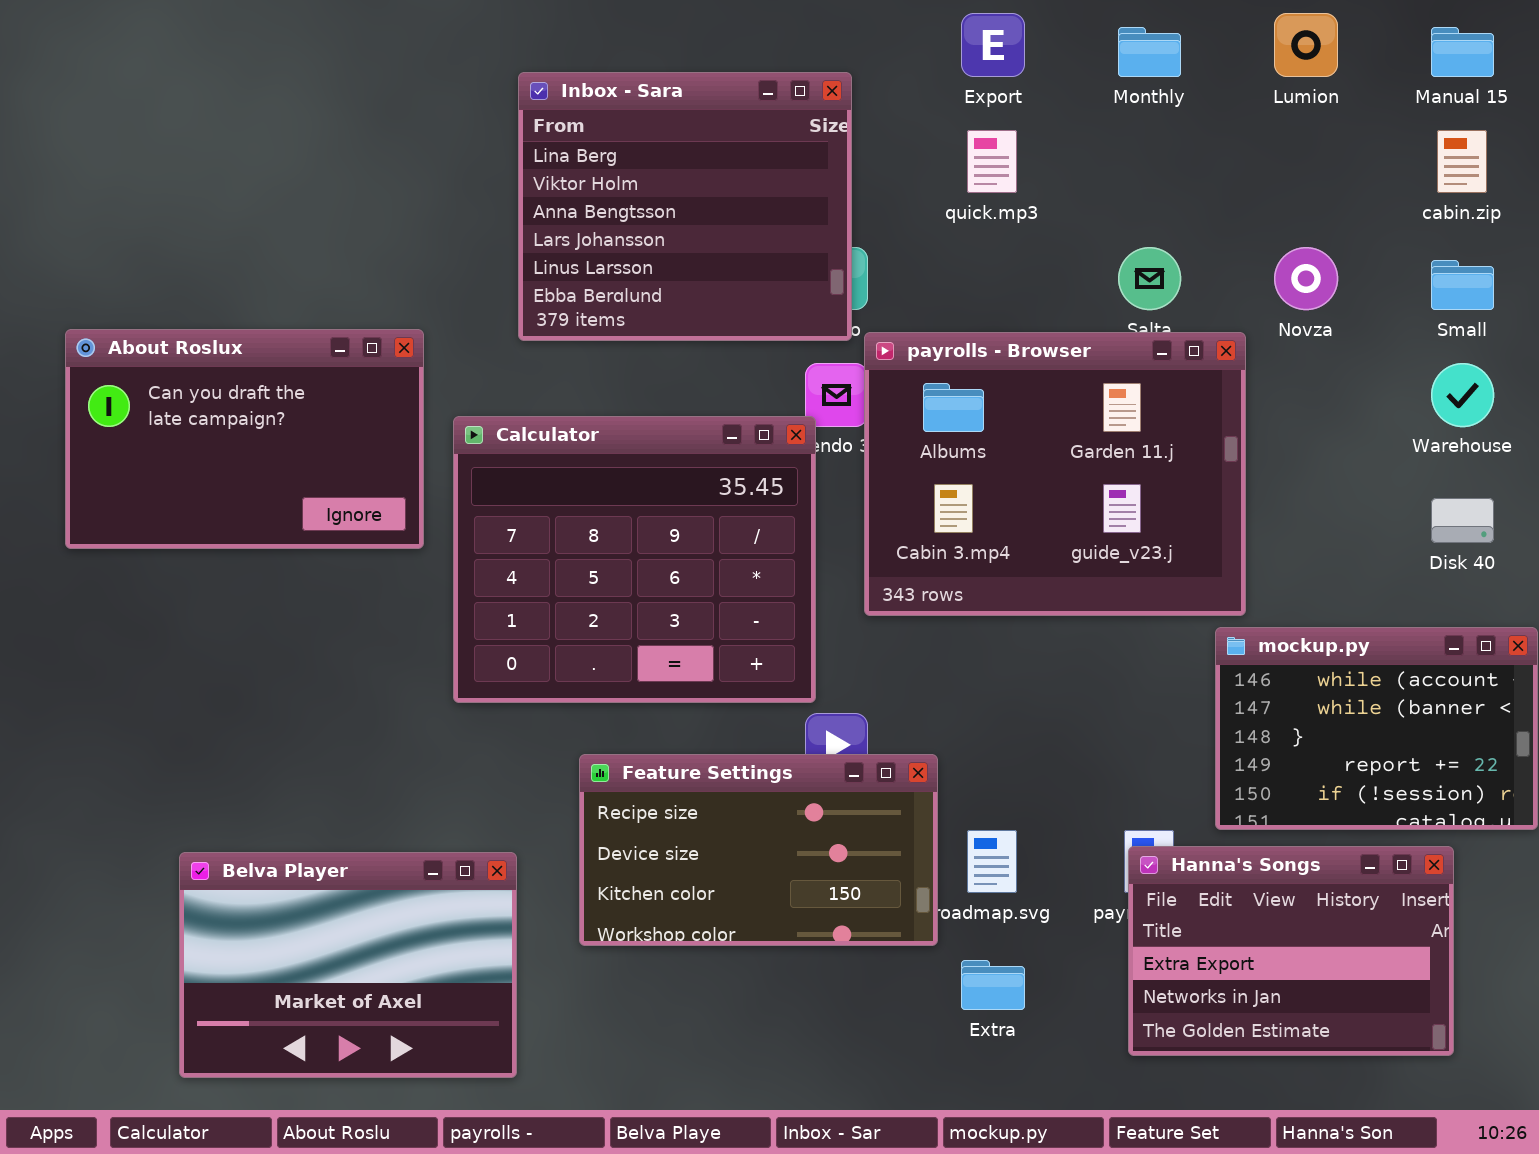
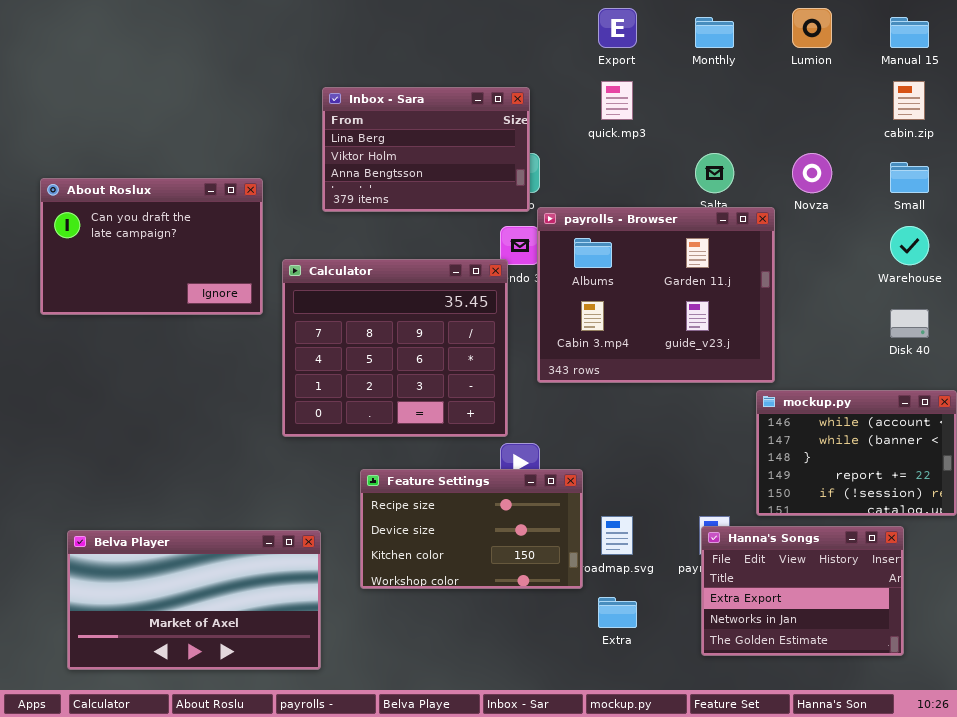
Inbox - Sara: [518,72,852,341] -> [322,87,530,212], resized
About Roslux: [65,329,424,549] -> [40,178,263,315], moved
Belva Player: [179,852,517,1078] -> [67,530,321,670], resized

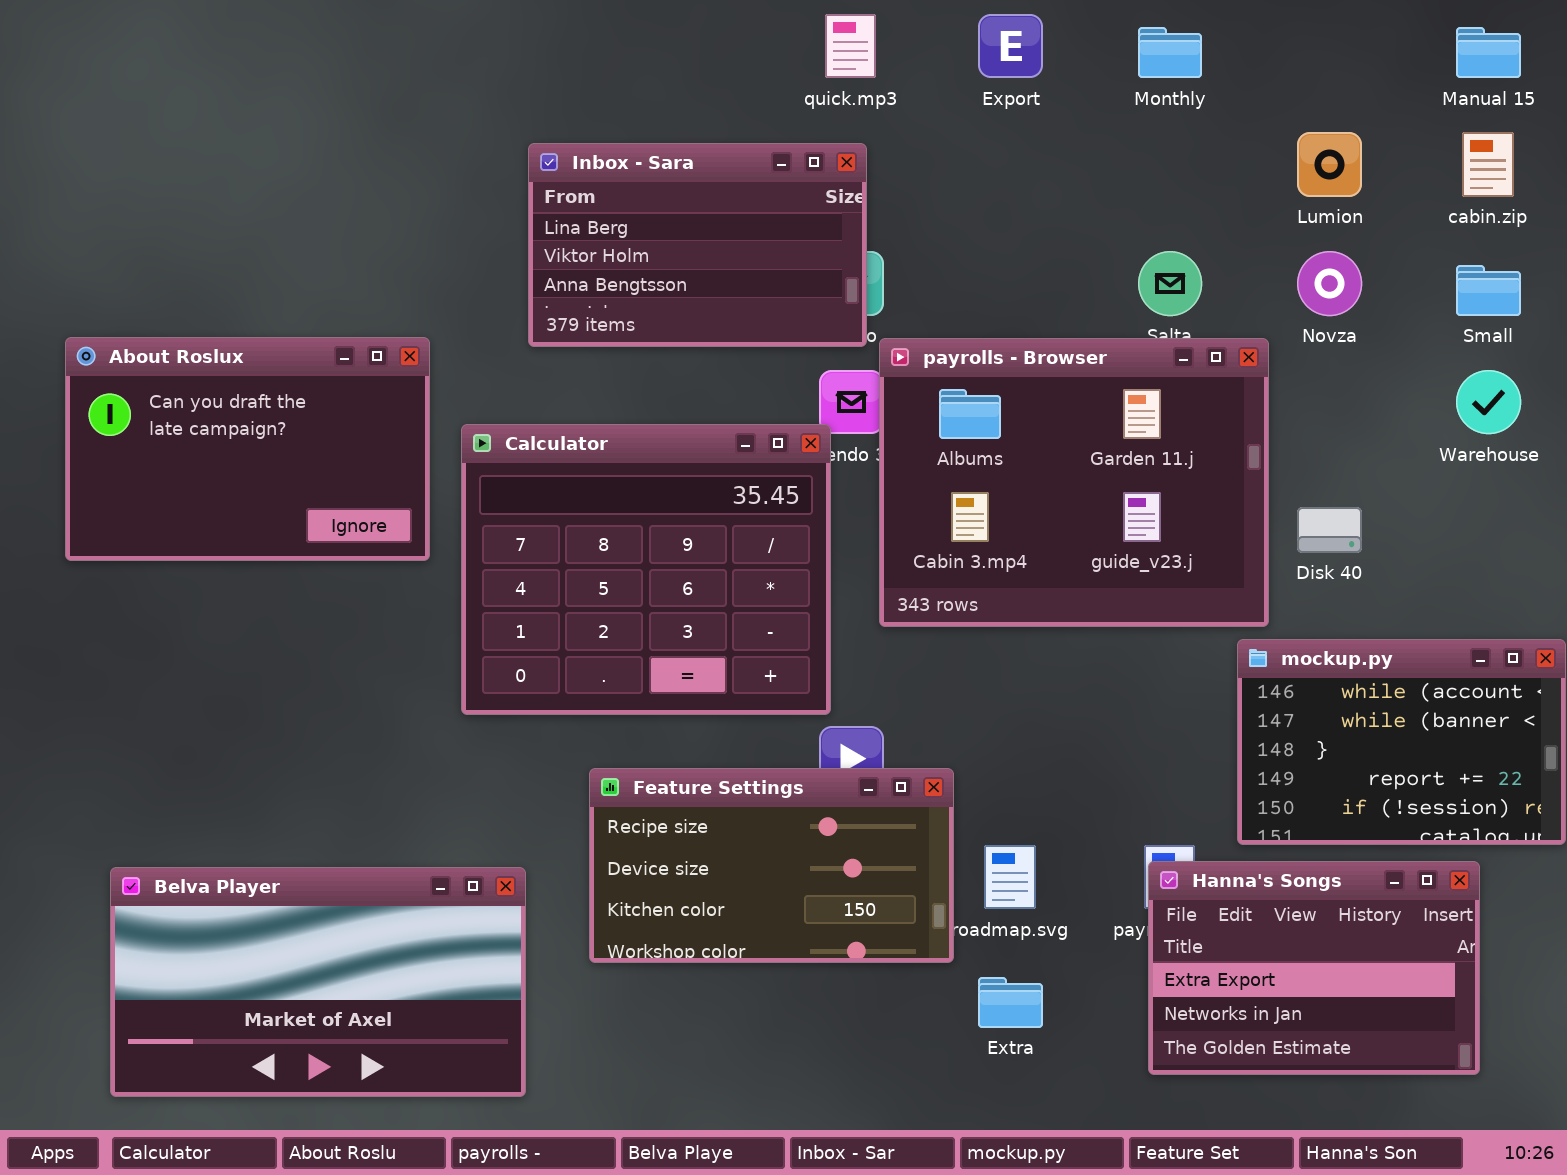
Lumion: [792,8,832,48] -> [1297,132,1362,197], moved
quick.mp3: [601,81,633,120] -> [825,14,876,78], moved
About Roslux: [40,178,263,315] -> [65,337,430,561], moved
Disk 40: [890,309,929,338] -> [1297,507,1362,553], moved

